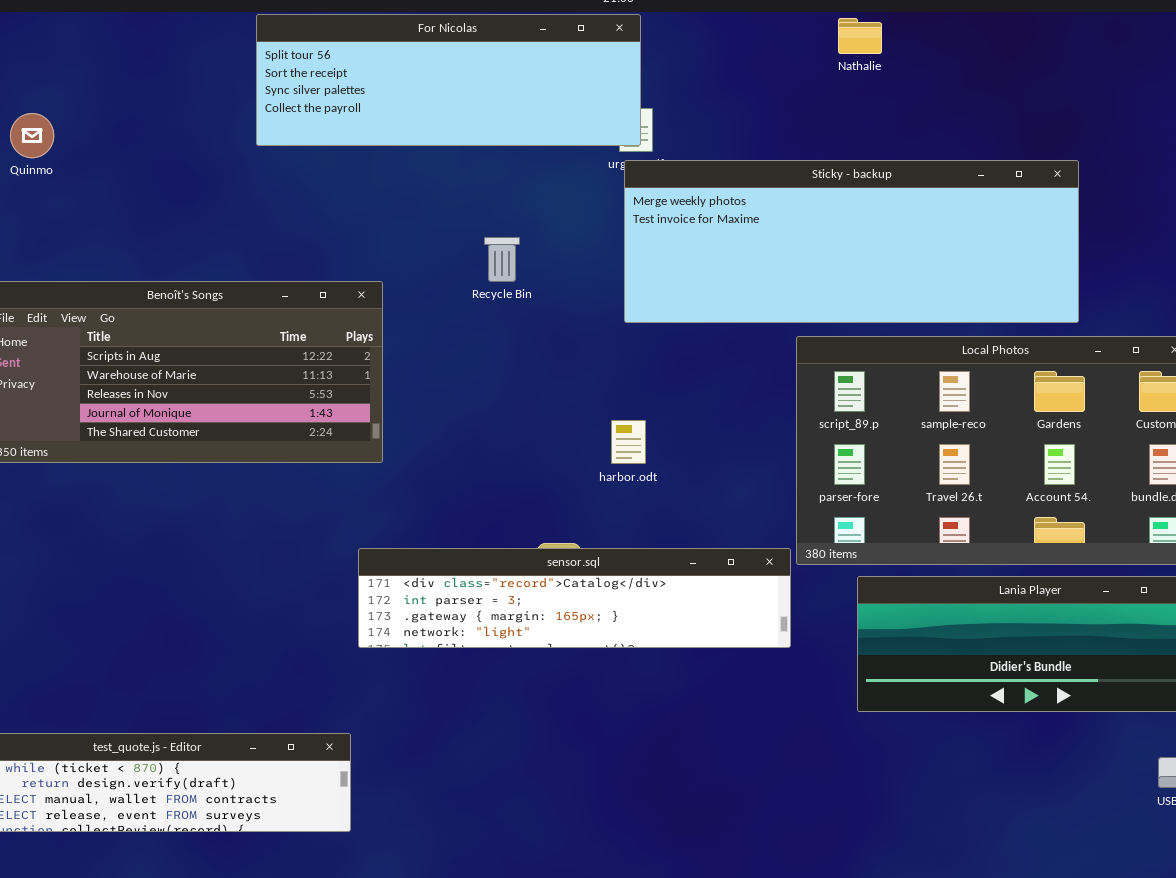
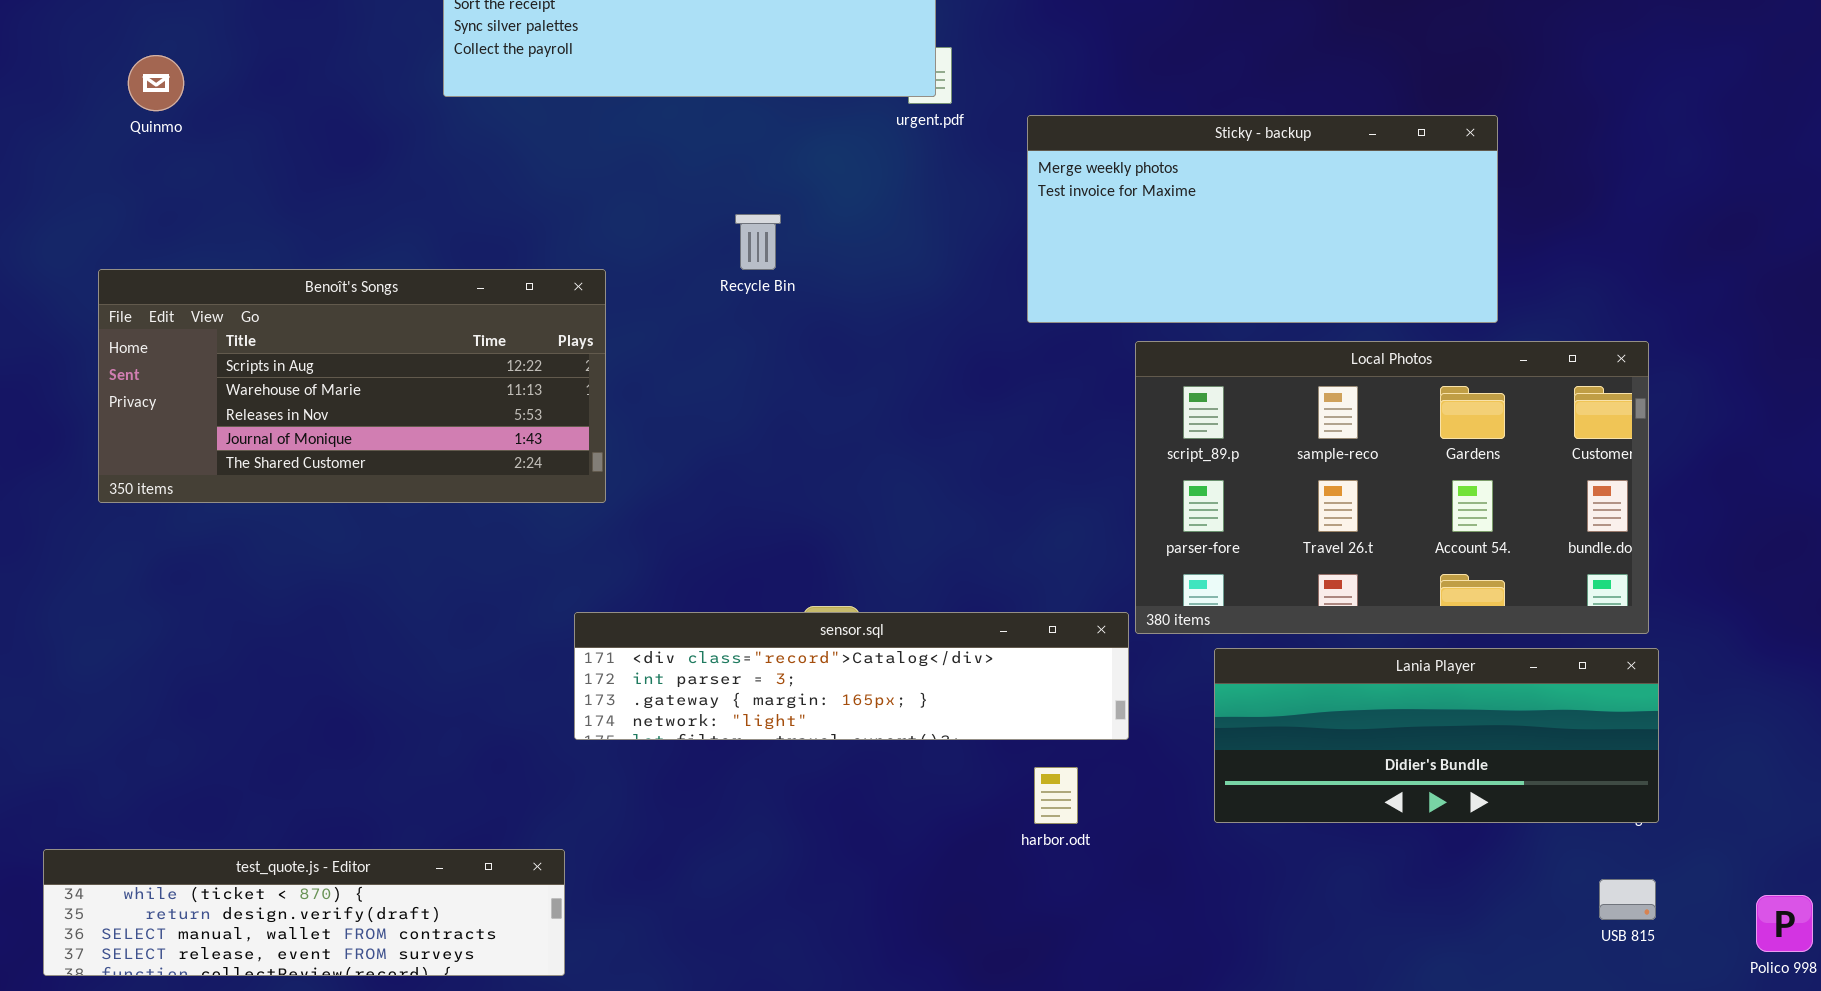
Sticky - backup: [624,160,1079,323] -> [1027,115,1498,323], resized
harbor.odt: [611,420,646,464] -> [1034,767,1078,824], moved

